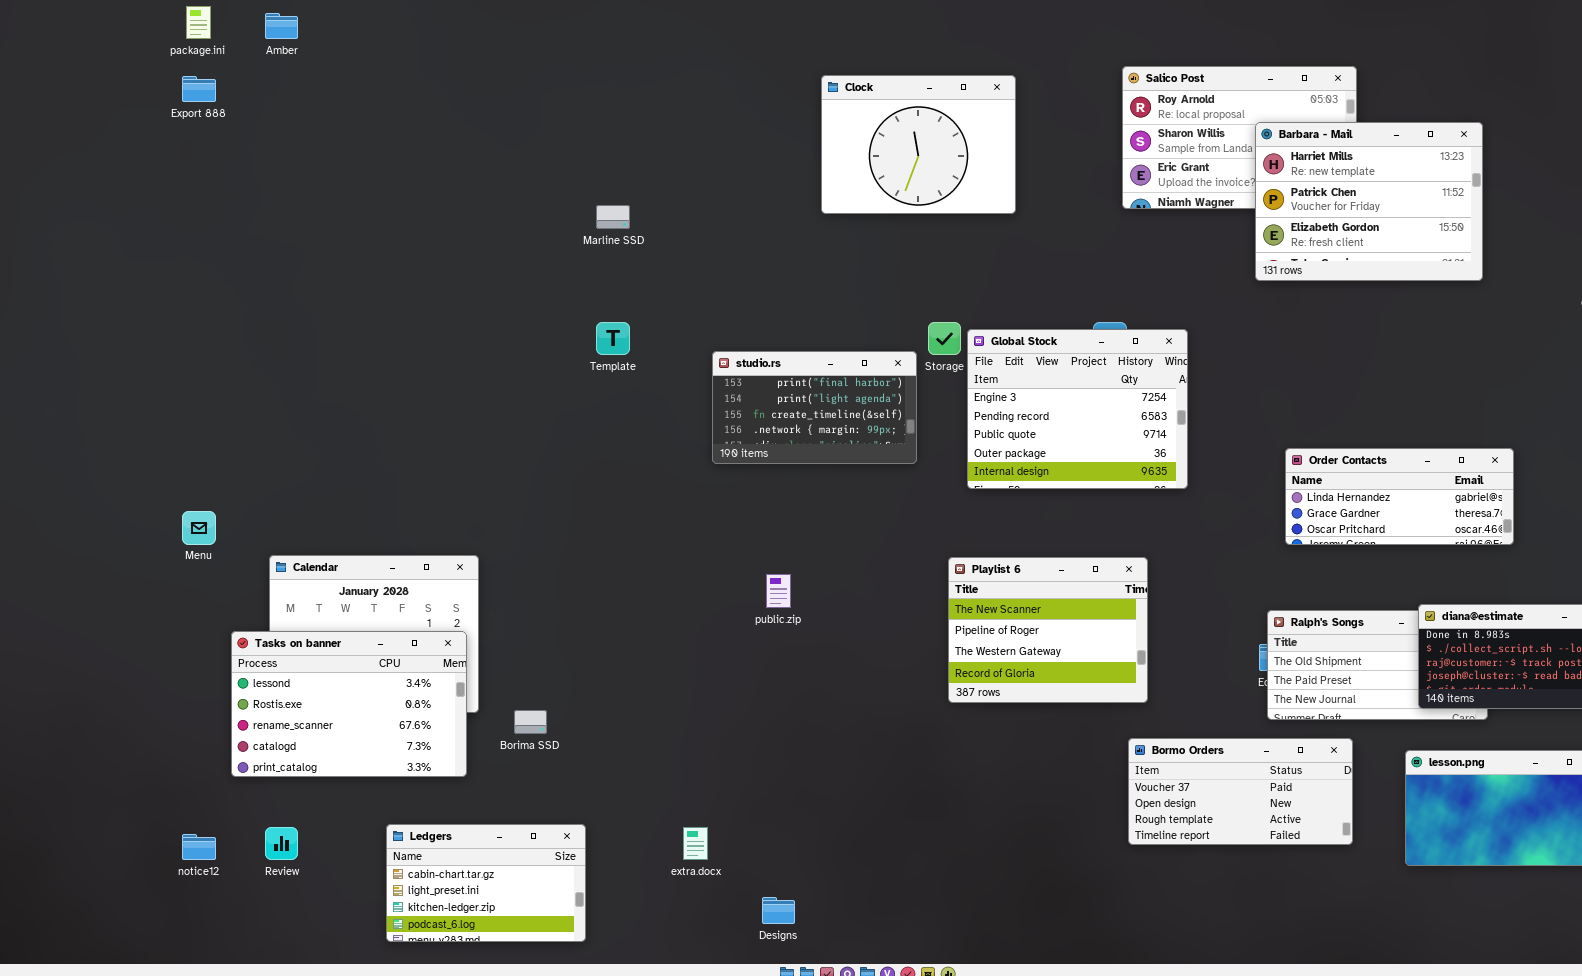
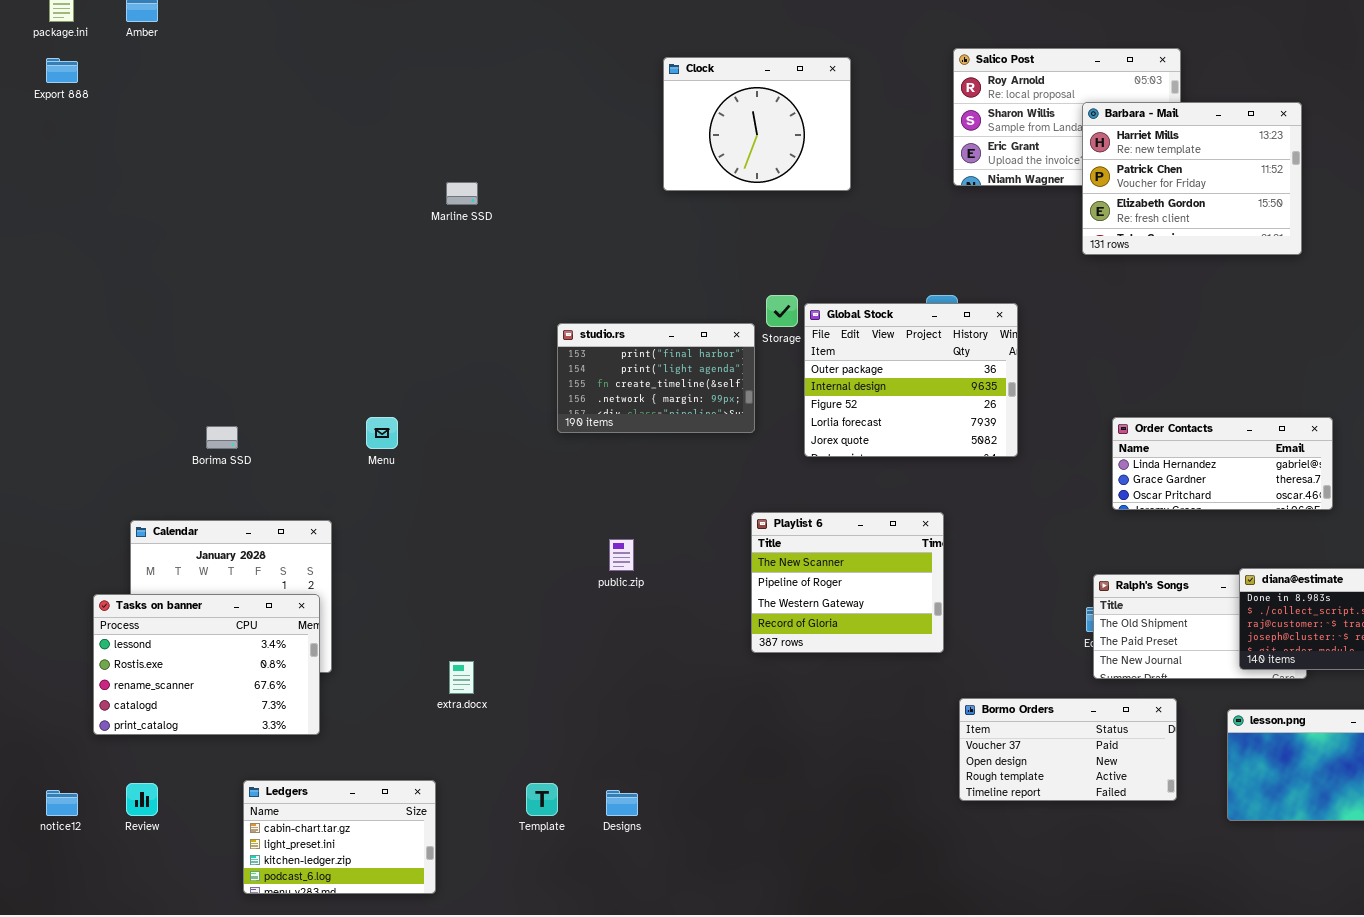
Template: [596,322,630,355] -> [526,783,558,816], moved
Global Stock: [967,329,1188,489] -> [804,303,1018,457], scrolled down 3 rows
Menu: [182,511,216,545] -> [366,417,398,449], moved
Playlist 6: [948,557,1148,703] -> [751,512,944,653], moved
Borima SSD: [514,710,547,734] -> [206,426,238,449], moved
extra.docx: [683,827,708,860] -> [449,661,474,694], moved
Designs: [762,897,795,924] -> [606,790,638,816], moved

